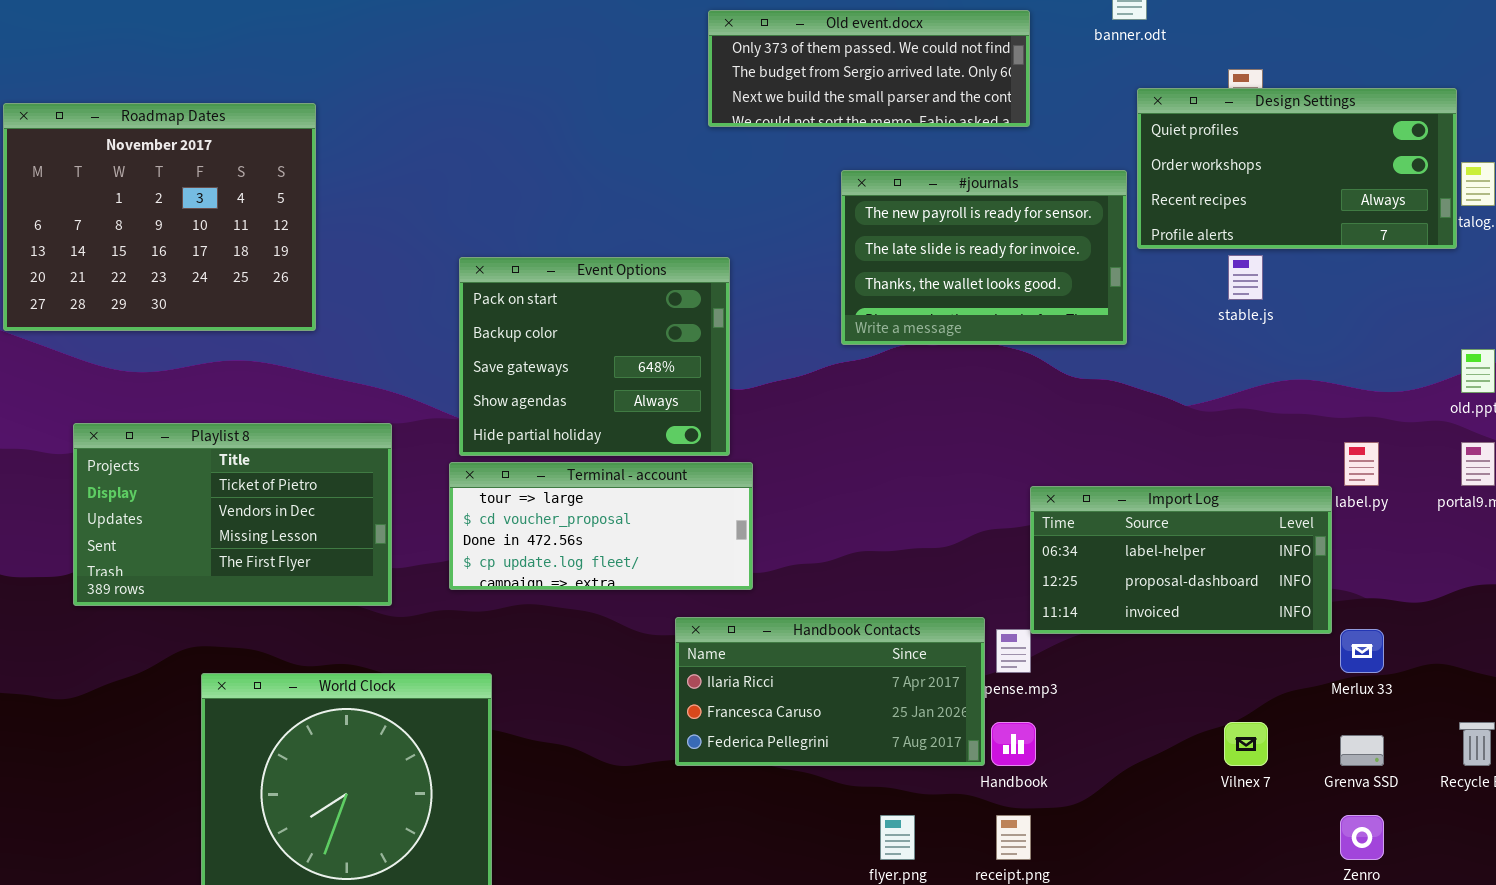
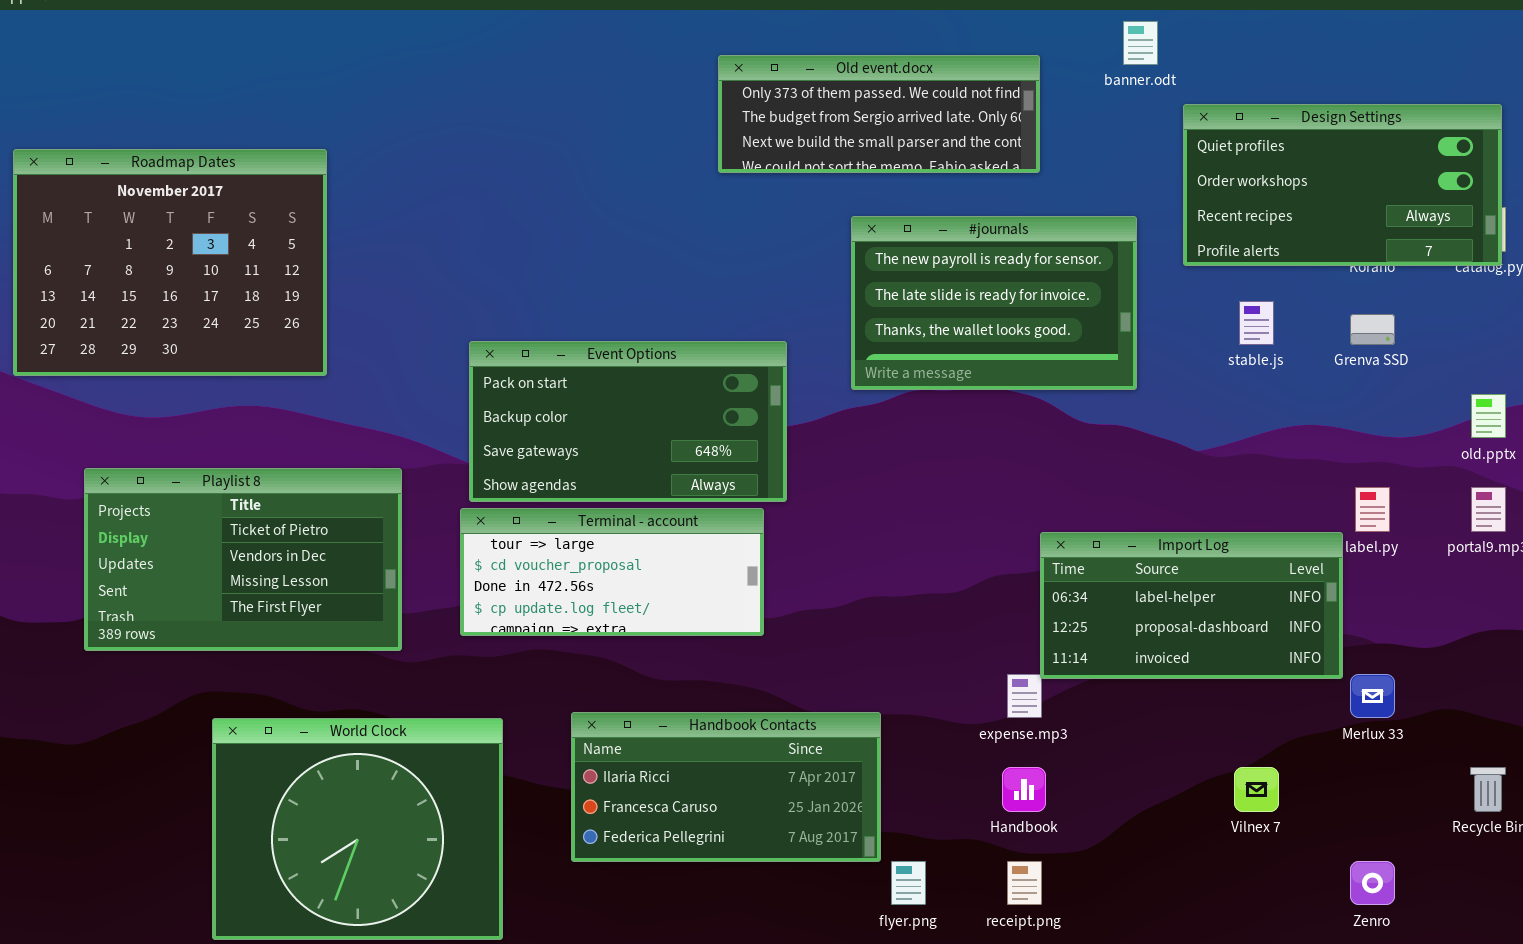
Design Settings: [1137,88,1457,249] -> [1183,104,1502,266], moved
Event Options: [459,257,730,456] -> [469,341,787,502], resized
Handbook Contacts: [675,617,985,766] -> [571,712,881,862], moved
Grenva SSD: [1340,735,1384,766] -> [1350,314,1395,345], moved

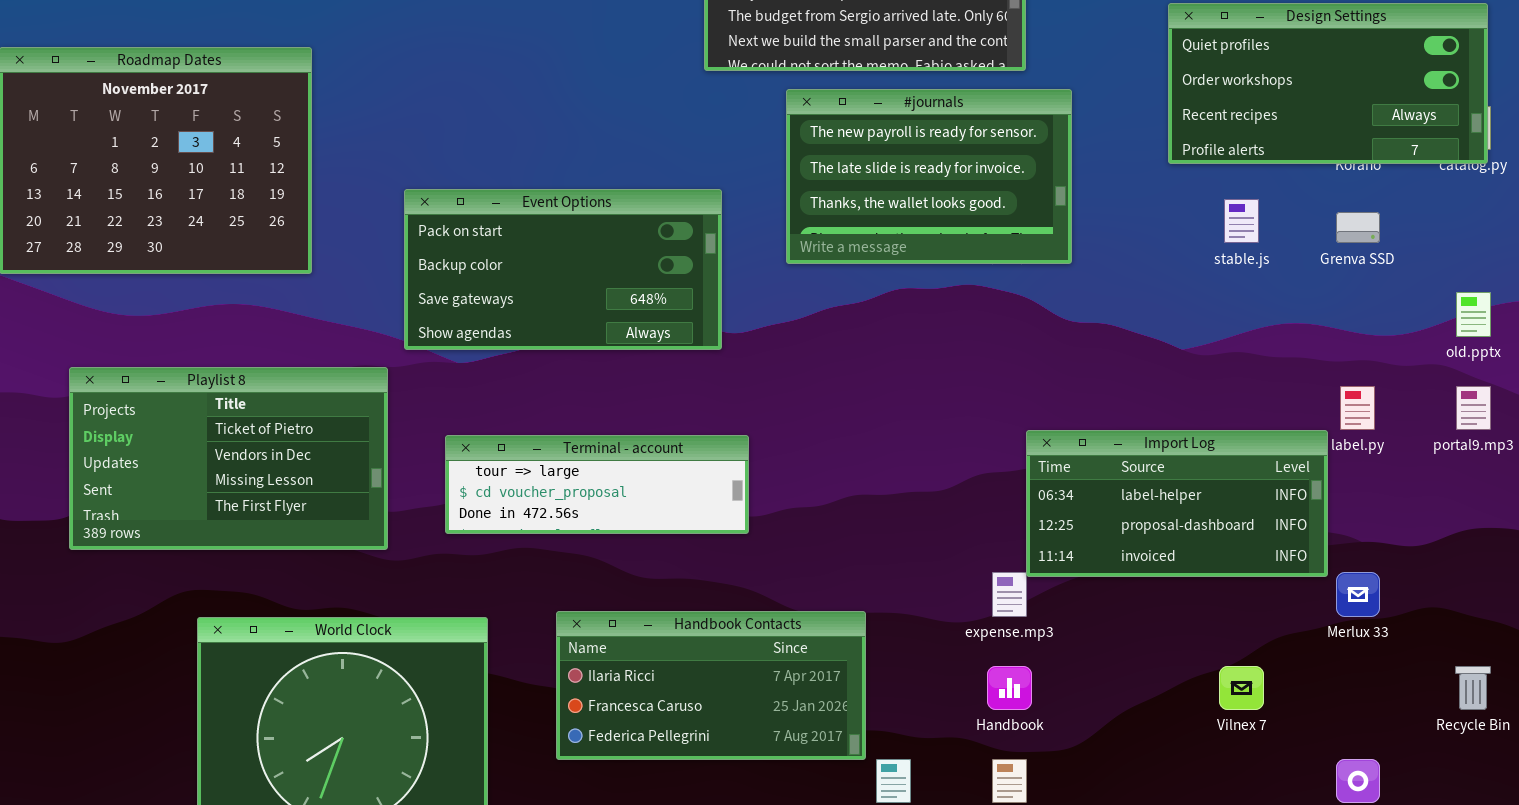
#journals: [851,216,1137,390] -> [786,89,1072,264], moved
Event Options: [469,341,787,502] -> [404,189,722,350], moved
Terminal - account: [460,508,764,636] -> [445,435,749,534], resized

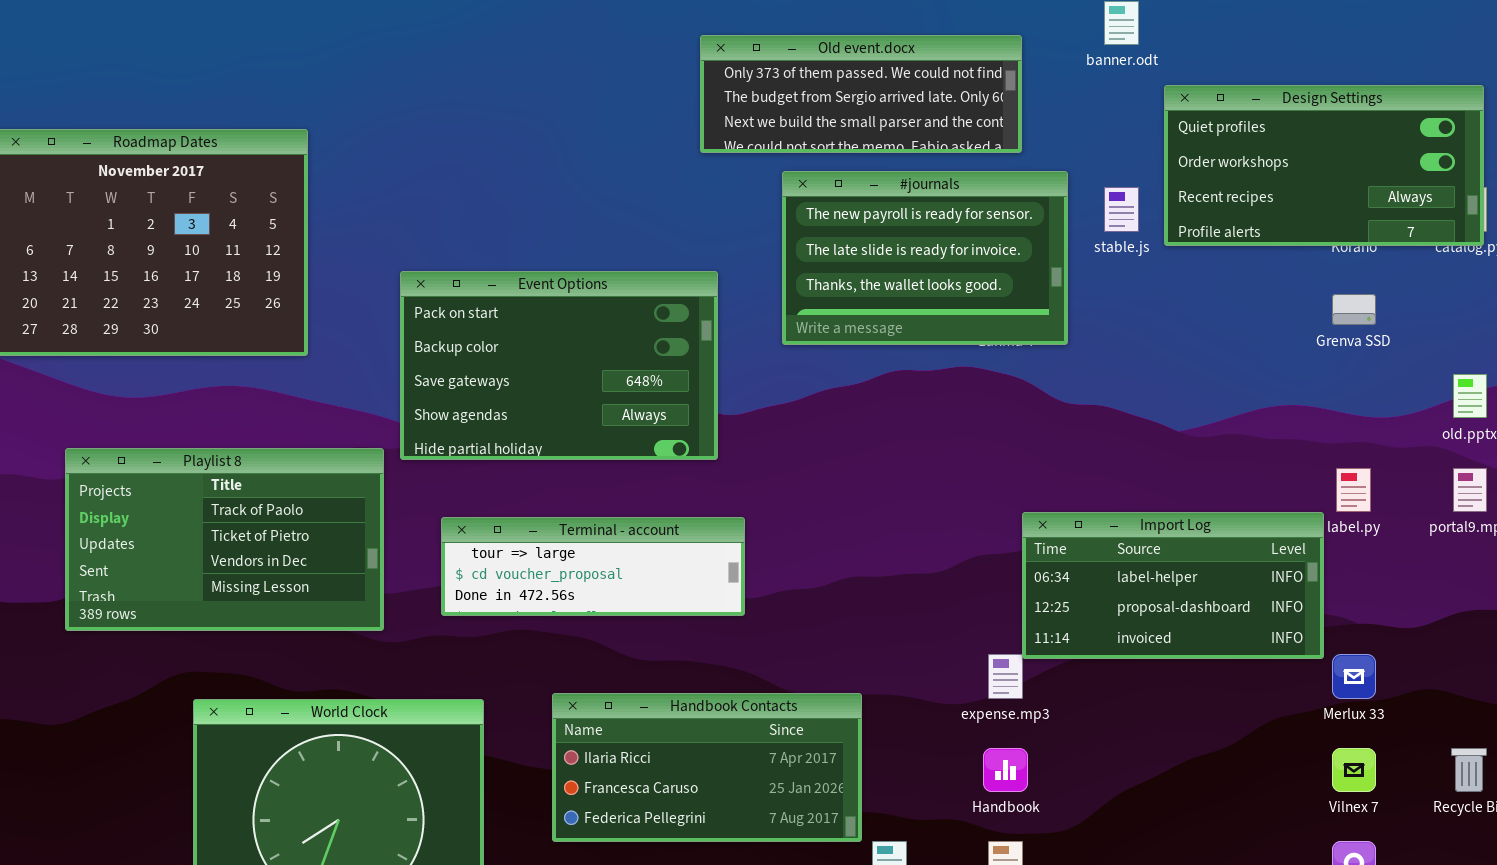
Event Options: [404,189,722,350] -> [400,271,718,460], resized
stable.js: [1224,199,1259,243] -> [1104,187,1139,232], moved
Playlist 8: [69,367,388,550] -> [65,448,384,631], scrolled up 1 row
Vilnex 7: [1219,666,1264,710] -> [1332,748,1376,792], moved

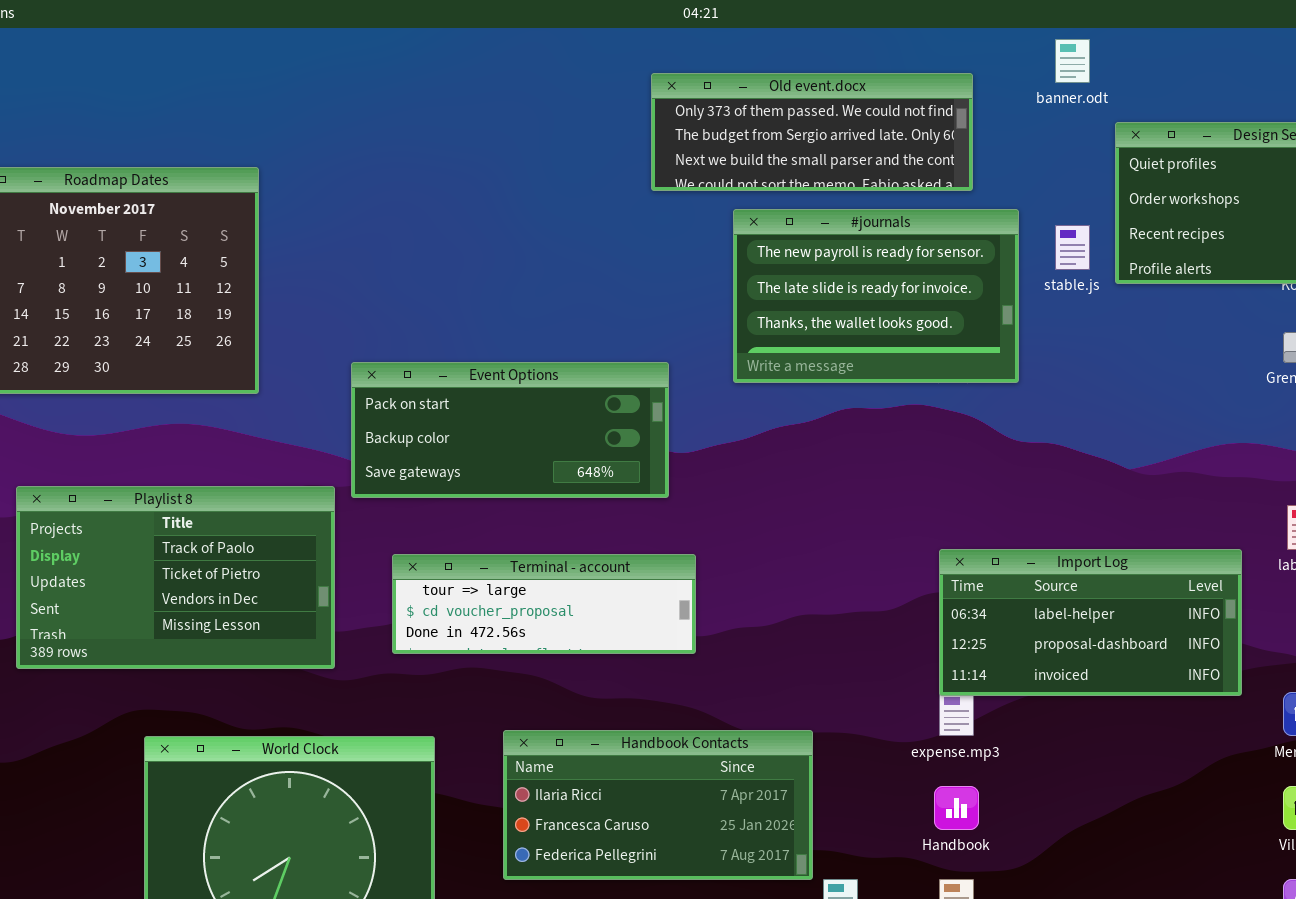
Event Options: [400,271,718,460] -> [351,362,669,498], resized
Import Log: [1022,512,1324,659] -> [939,549,1242,696], moved

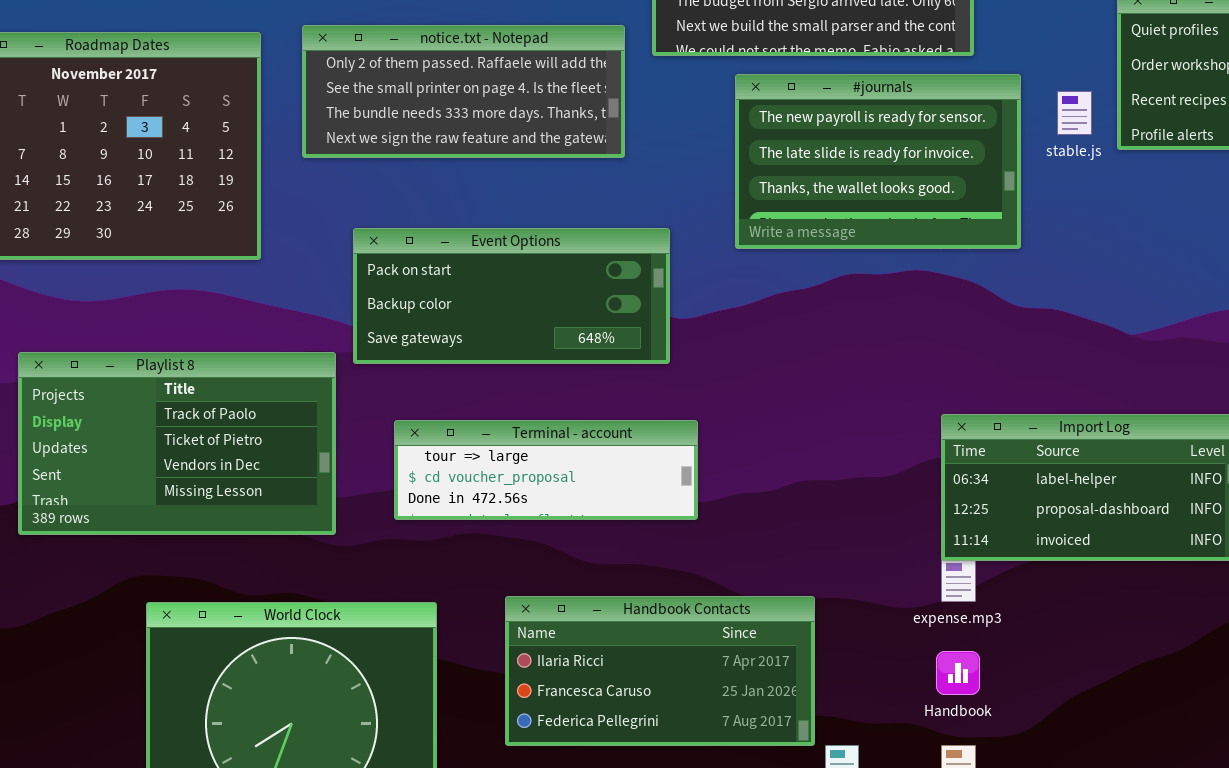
notice.txt - Notepad: none -> [302,25,625,158], opened

